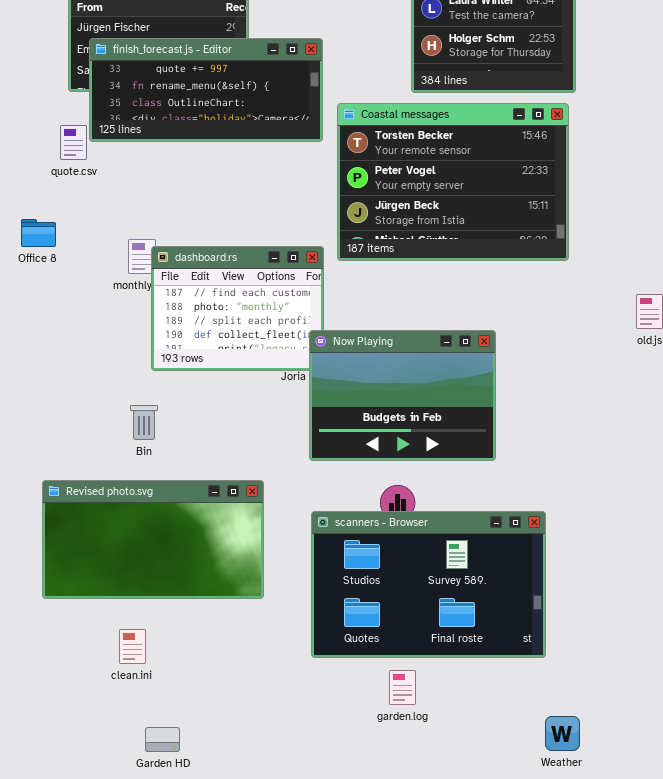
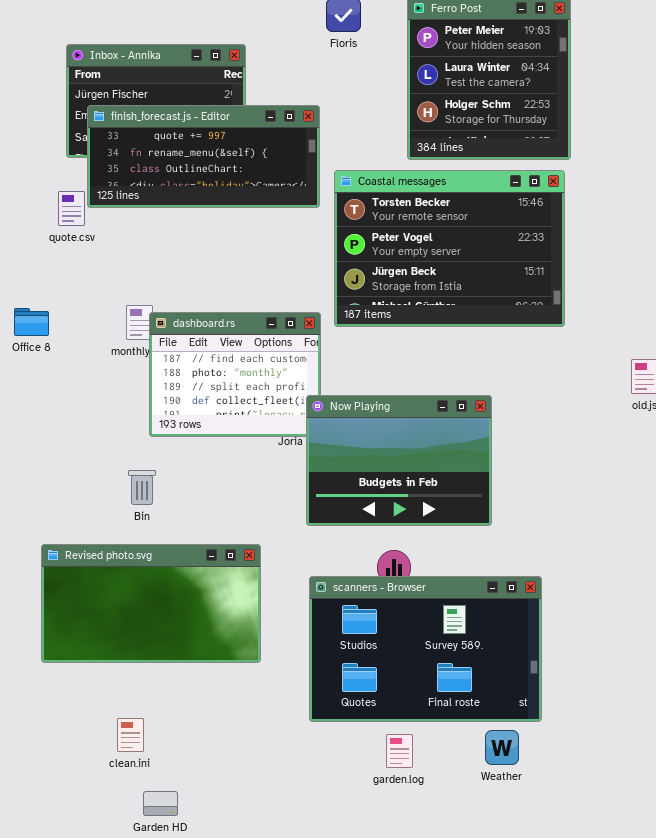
Office 8: [21,219,56,247] -> [14,308,49,336], moved
clean.ini: [119,629,146,664] -> [117,718,144,752], moved
Weather: [545,716,580,751] -> [485,730,519,765], moved

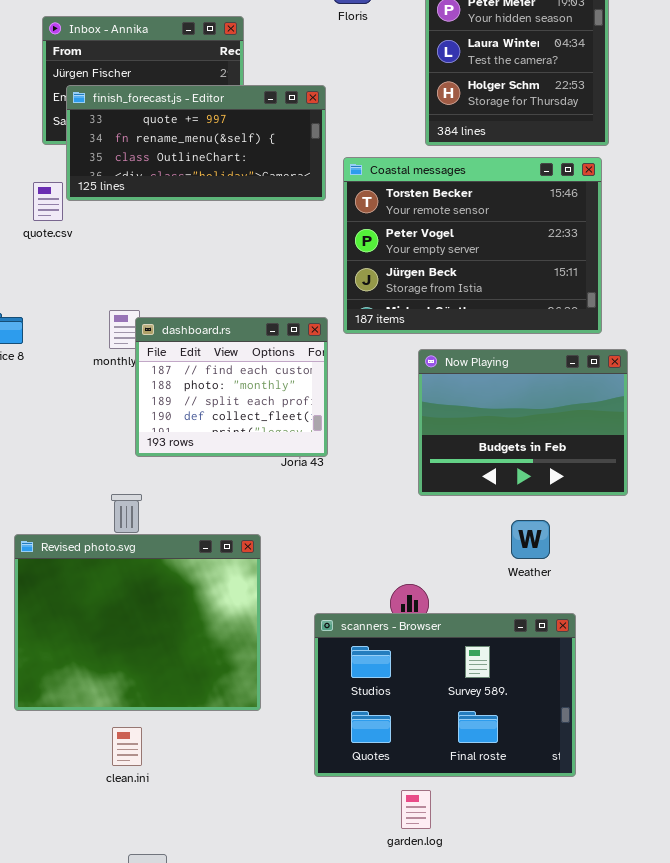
Now Playing: [306,395,492,526] -> [418,349,628,496], moved
Revised photo.svg: [41,544,261,663] -> [14,534,261,711], resized
clean.ini: [117,718,144,752] -> [112,727,142,766], moved
Weather: [485,730,519,765] -> [511,520,550,559], moved

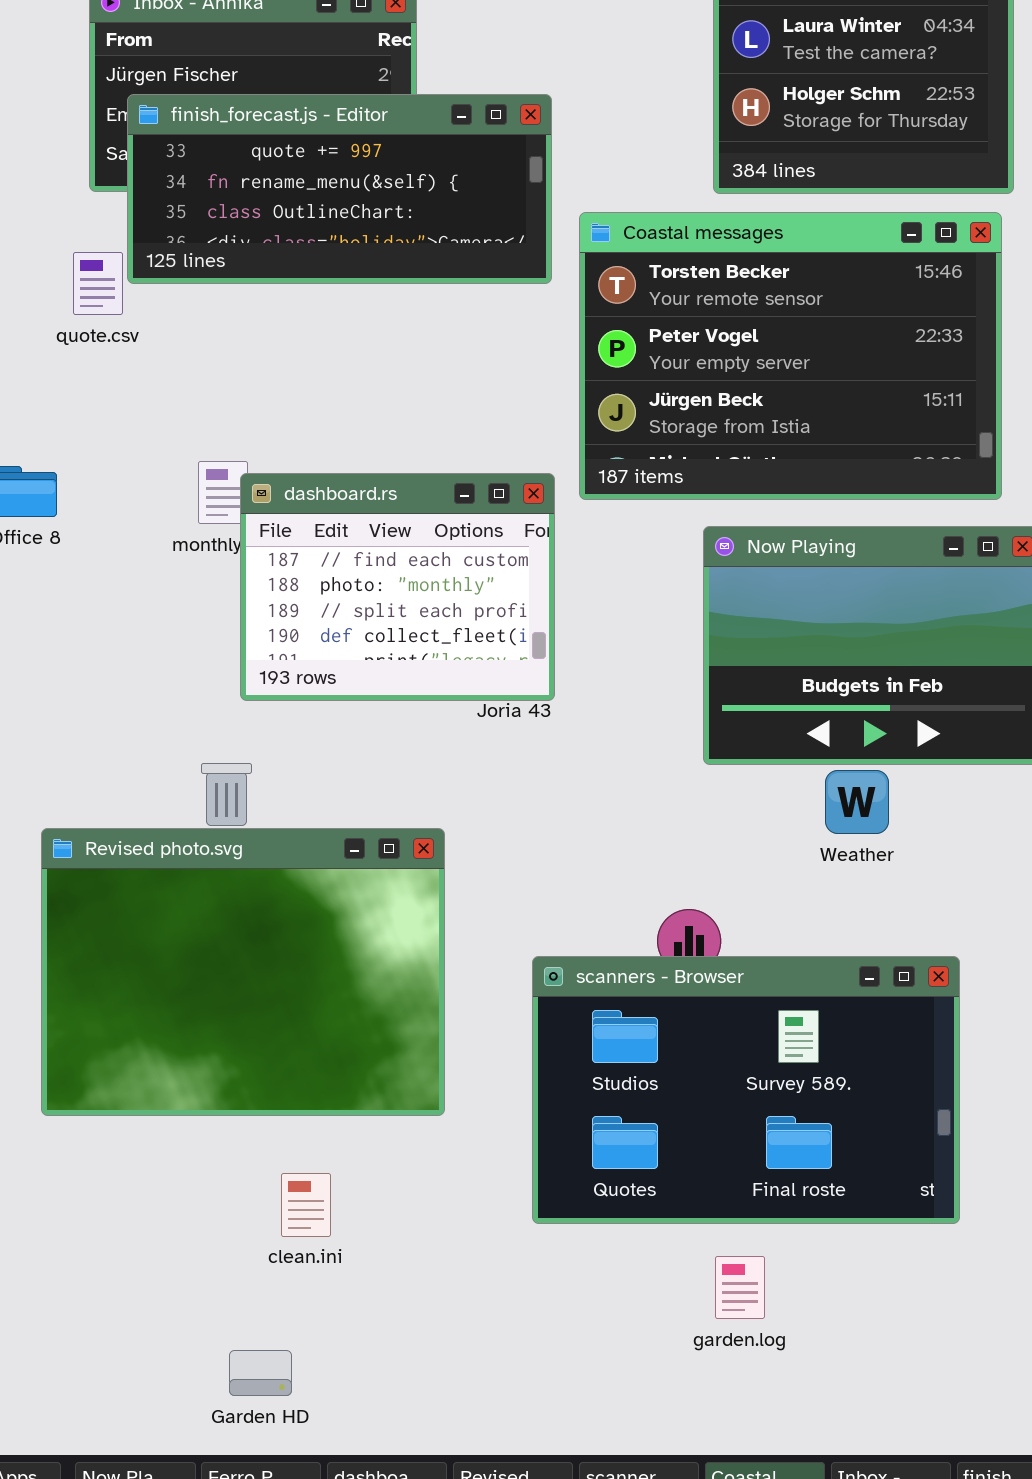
Weather: [511,520,550,559] -> [825,770,889,834], moved
clean.ini: [112,727,142,766] -> [281,1173,331,1237], moved
garden.log: [401,790,431,829] -> [715,1256,765,1319], moved

